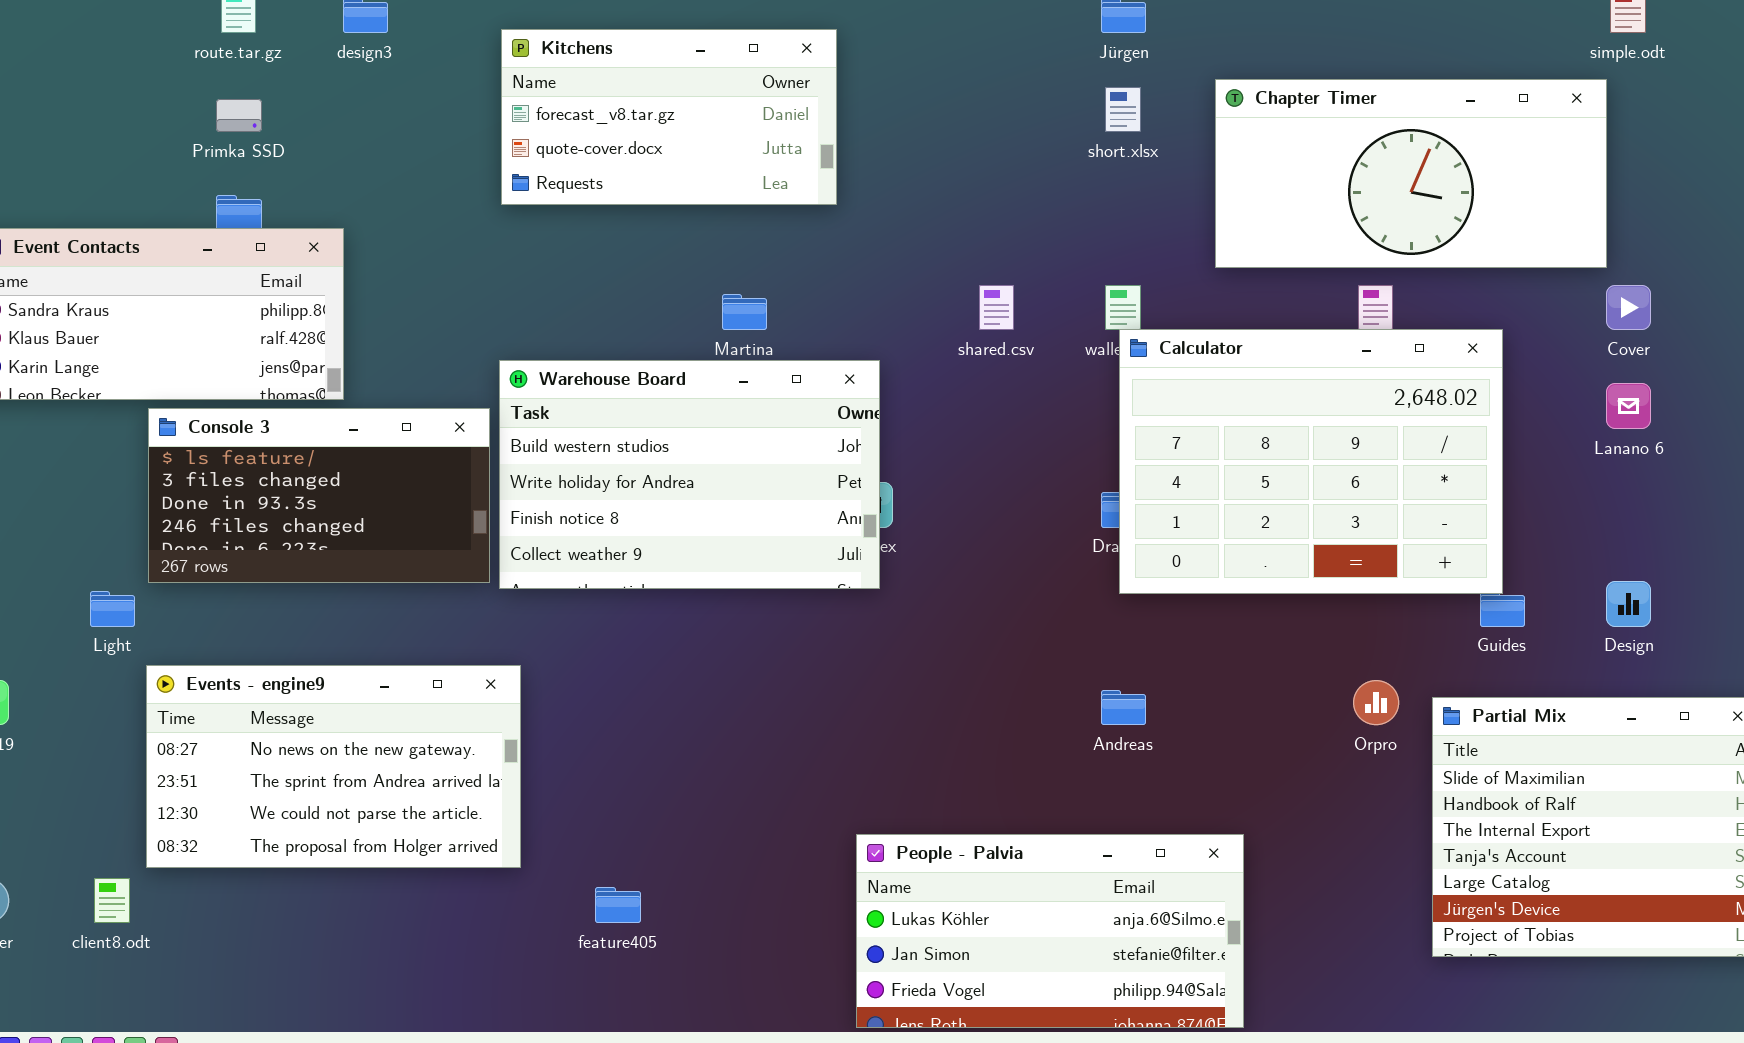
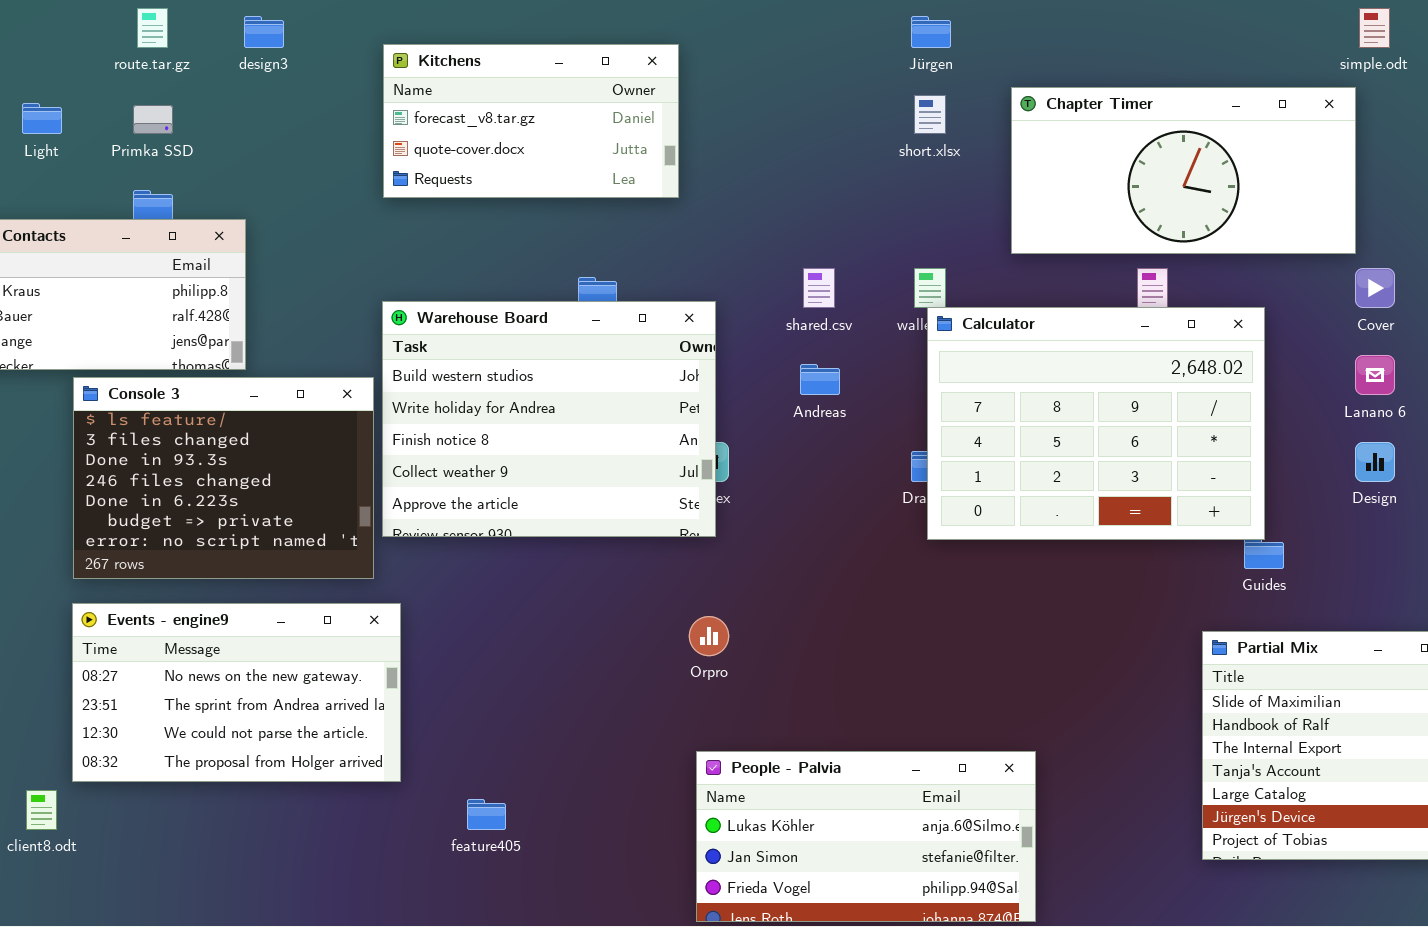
Warehouse Board: [499,360,880,589] -> [382,301,716,537], resized
Console 3: [148,408,490,583] -> [73,377,374,579], resized
Design: [1606,581,1651,627] -> [1355,442,1395,482], moved
Light: [90,591,135,627] -> [22,103,62,134], moved
Orpro: [1353,680,1399,725] -> [689,616,729,656], moved
Andreas: [1101,690,1146,725] -> [800,364,840,395], moved

